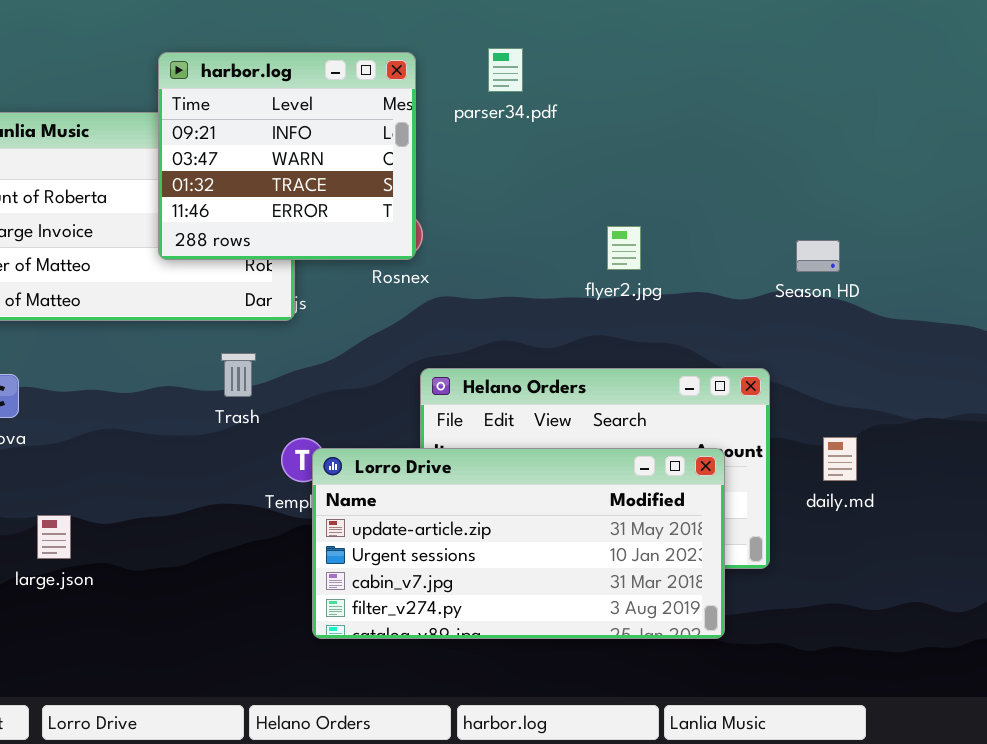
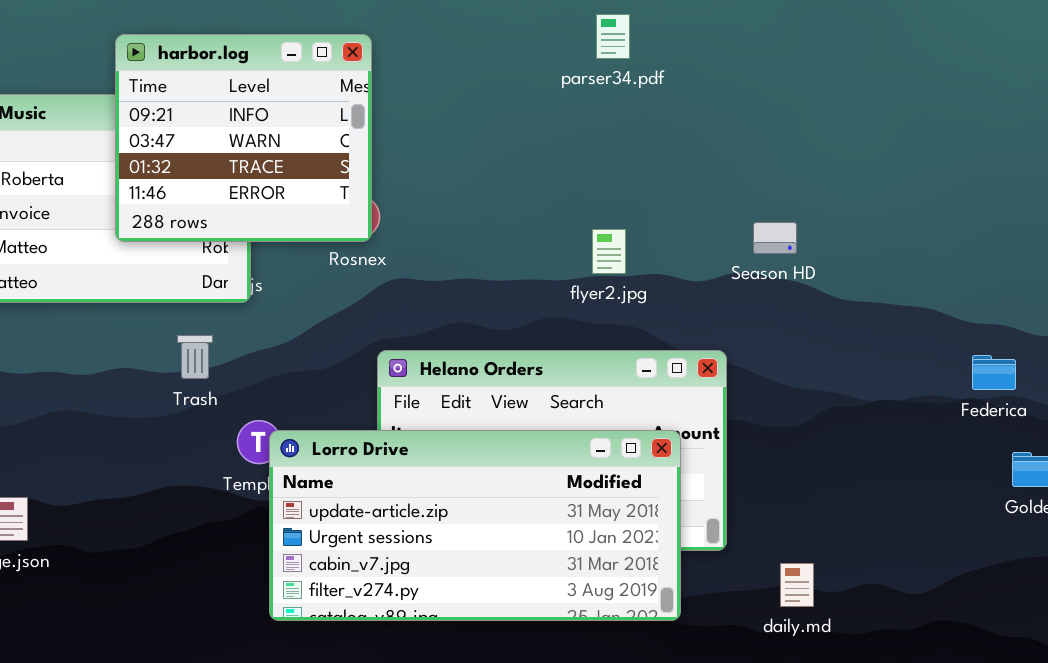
parser34.pdf: [488,48,523,92] -> [596,14,630,59], moved
flyer2.jpg: [607,226,641,270] -> [592,229,626,274], moved
daily.md: [823,437,857,481] -> [780,563,814,607], moved

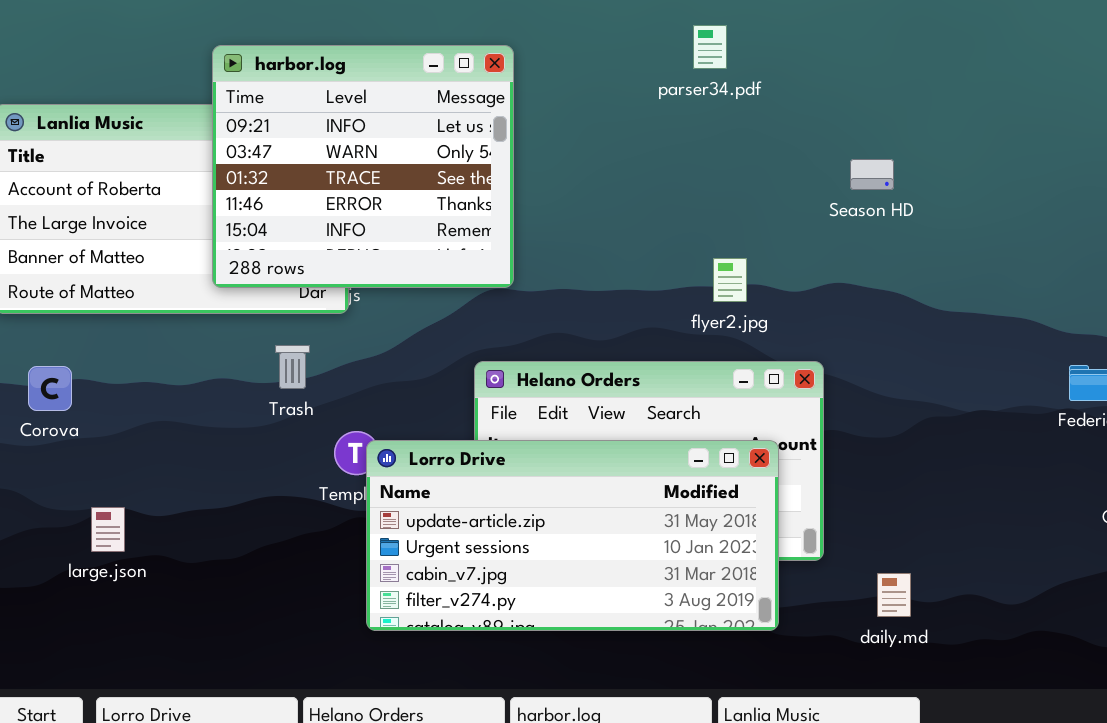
harbor.log: [115,34,372,242] -> [212,45,514,288], resized
Season HD: [753,222,797,254] -> [850,159,894,190], moved
flyer2.jpg: [592,229,626,274] -> [713,258,747,302], moved

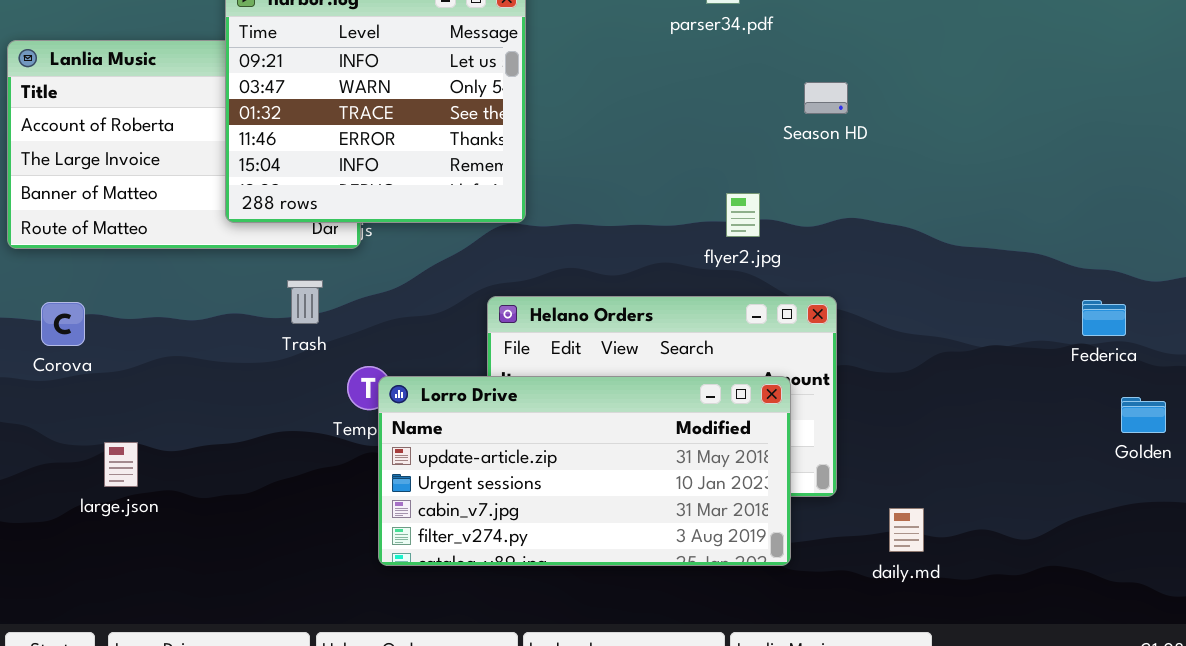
Season HD: [850,159,894,190] -> [804,82,848,114], moved

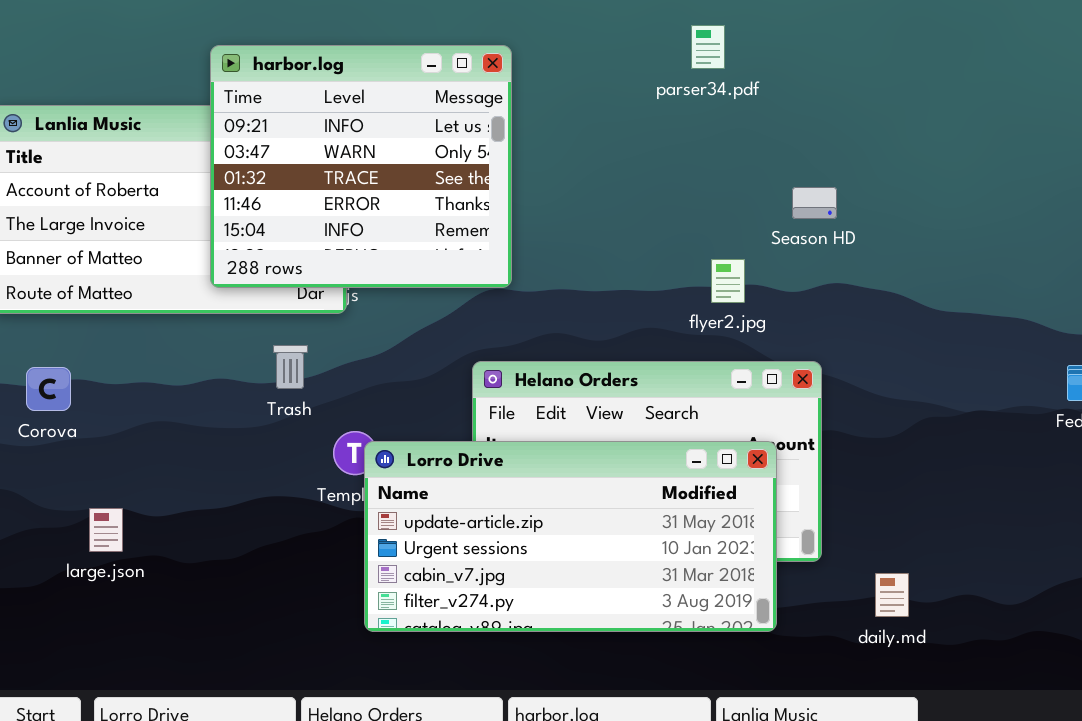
Season HD: [804,82,848,114] -> [792,187,837,219], moved

